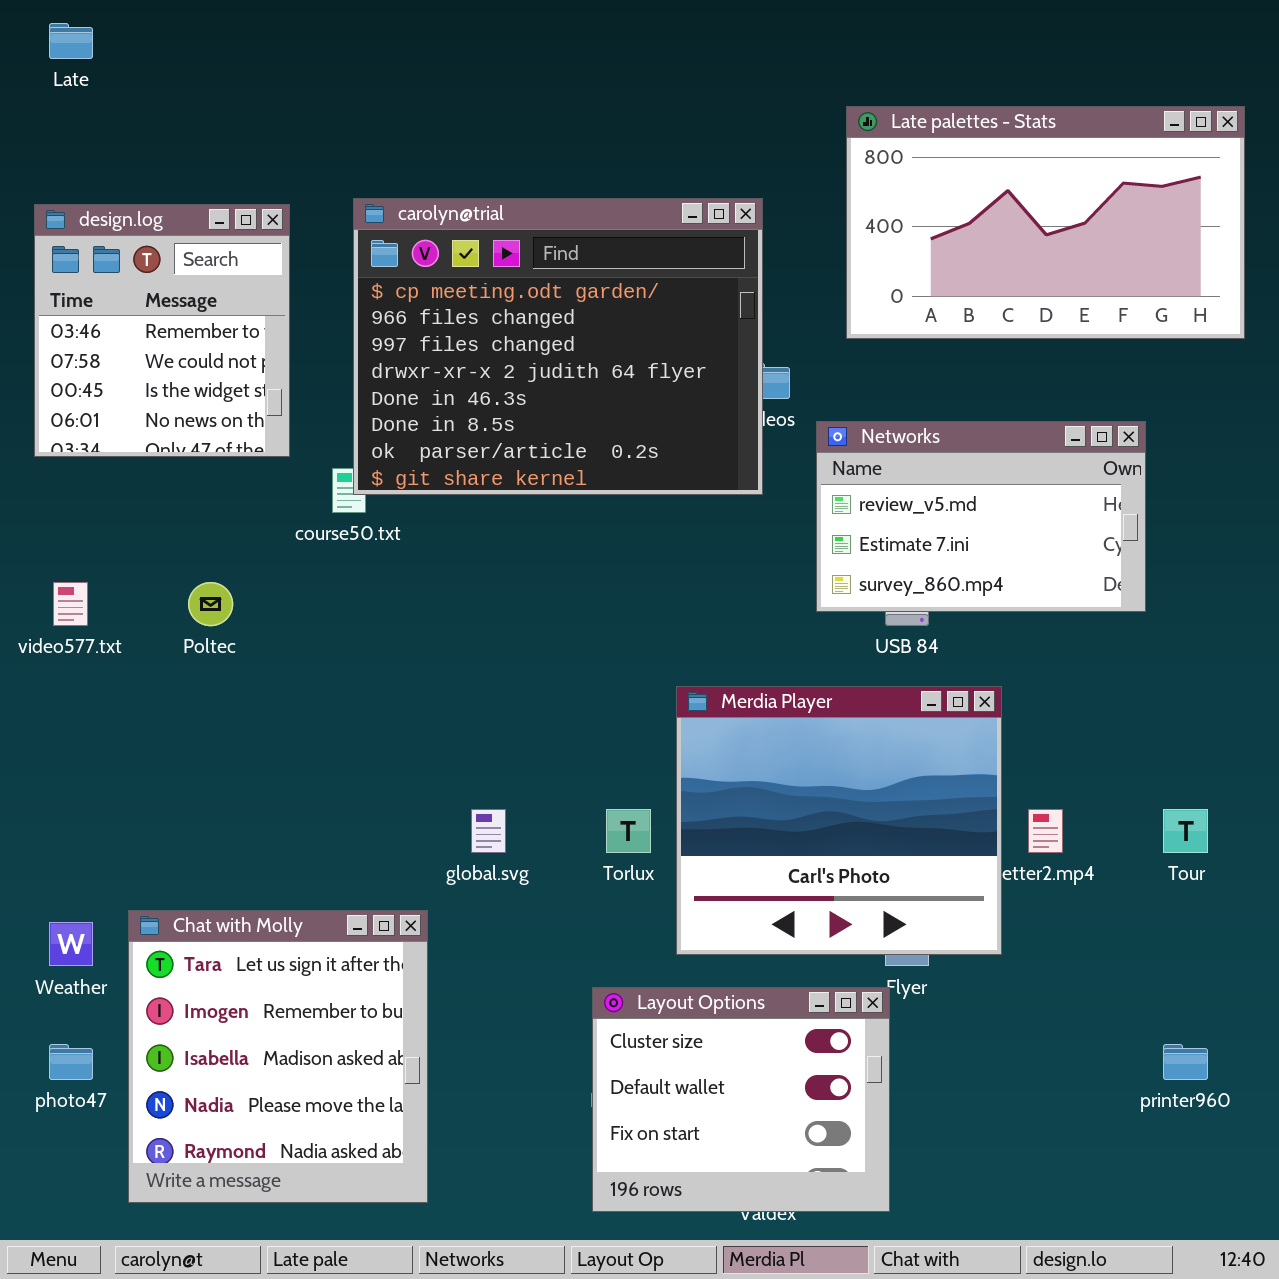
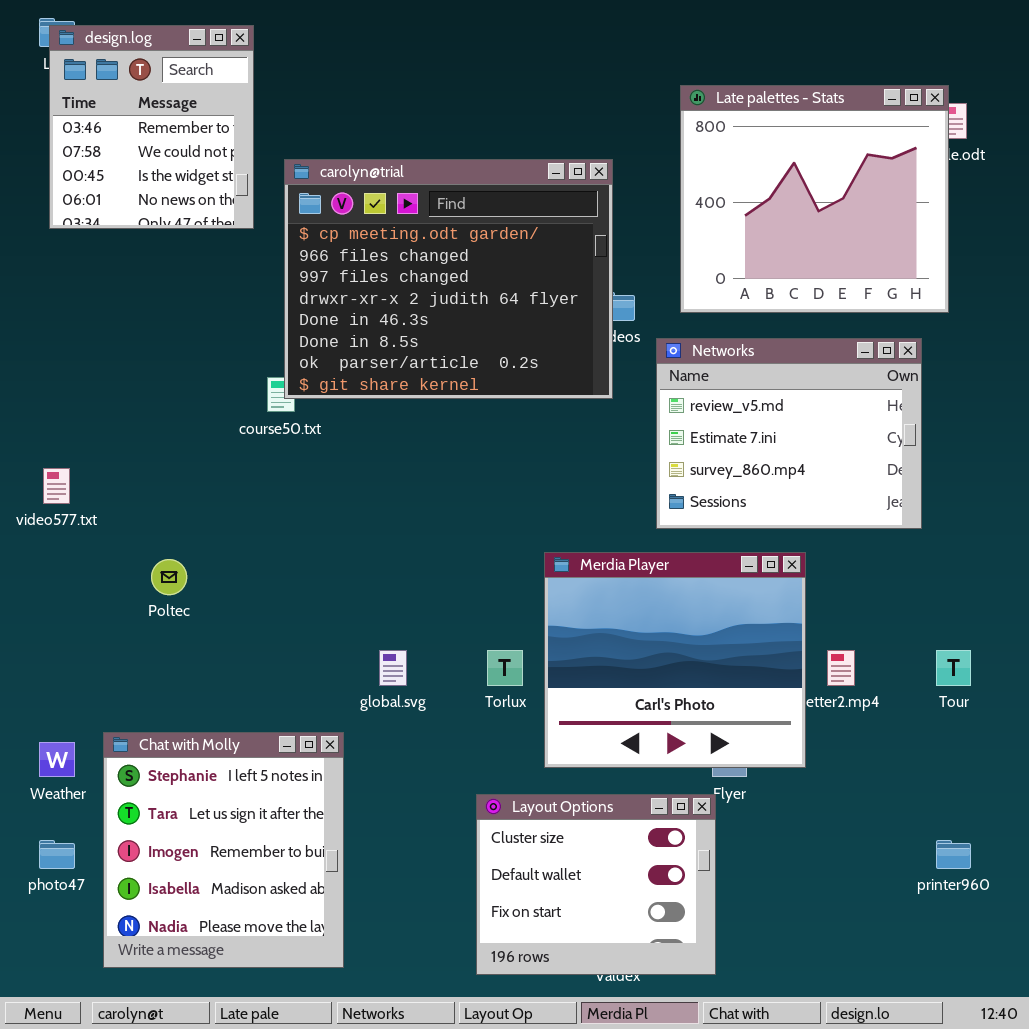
Late palettes - Stats: [846,106,1245,339] -> [680,85,949,313], resized
design.log: [34,204,290,457] -> [49,25,254,229], moved
Networks: [816,421,1146,612] -> [656,338,922,529], resized
Poltec: [188,582,233,626] -> [151,559,187,595], moved
Chat with Molly: [128,910,428,1203] -> [103,732,344,968], scrolled up 1 row

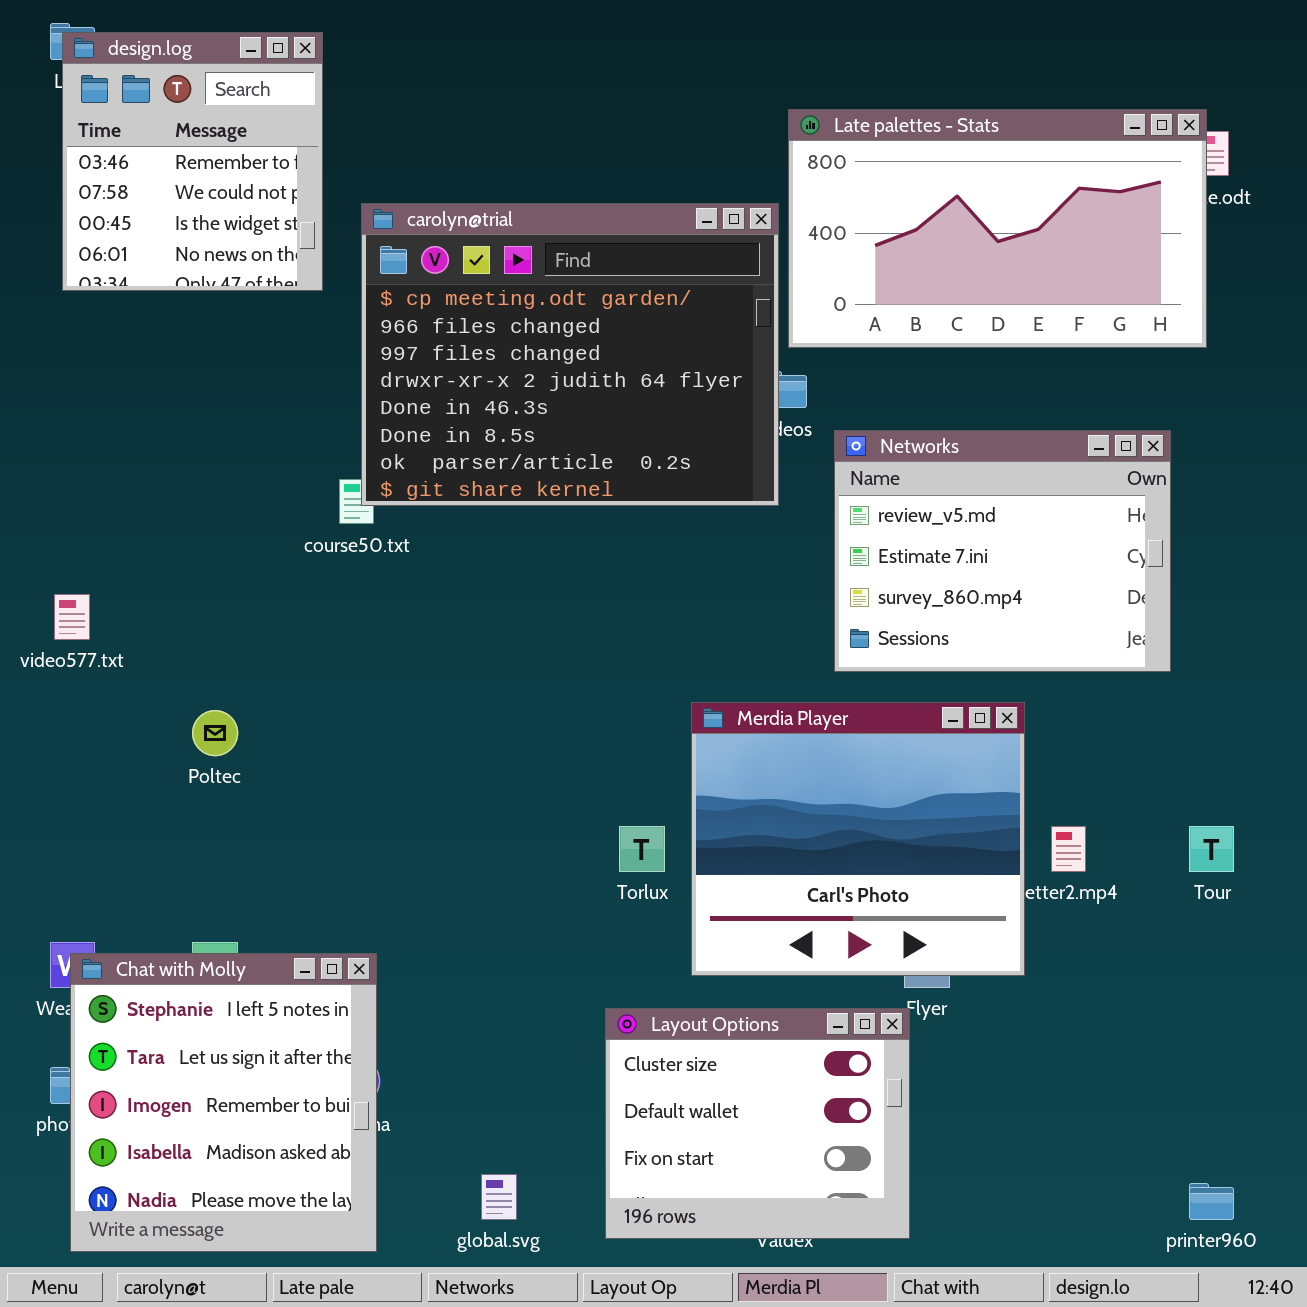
Late palettes - Stats: [680,85,949,313] -> [788,109,1207,348], resized
global.svg: [379,650,407,686] -> [481,1174,517,1220], moved
Chat with Molly: [103,732,344,968] -> [70,953,377,1252], moved
printer960: [936,840,971,869] -> [1189,1183,1234,1220], moved

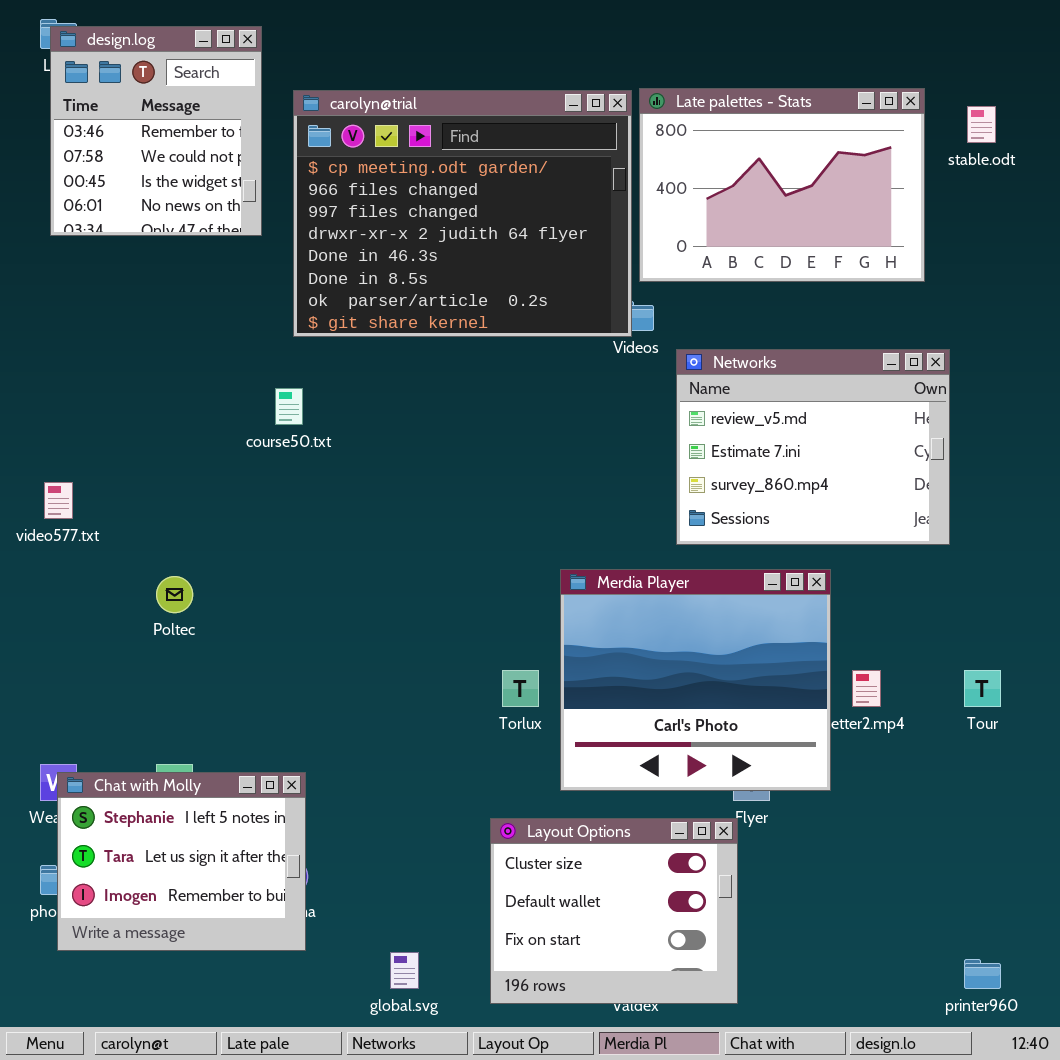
Late palettes - Stats: [788,109,1207,348] -> [639,88,925,282], resized
carolyn@trial: [361,203,779,506] -> [293,90,632,337], moved
Chat with Molly: [70,953,377,1252] -> [57,772,306,951], resized

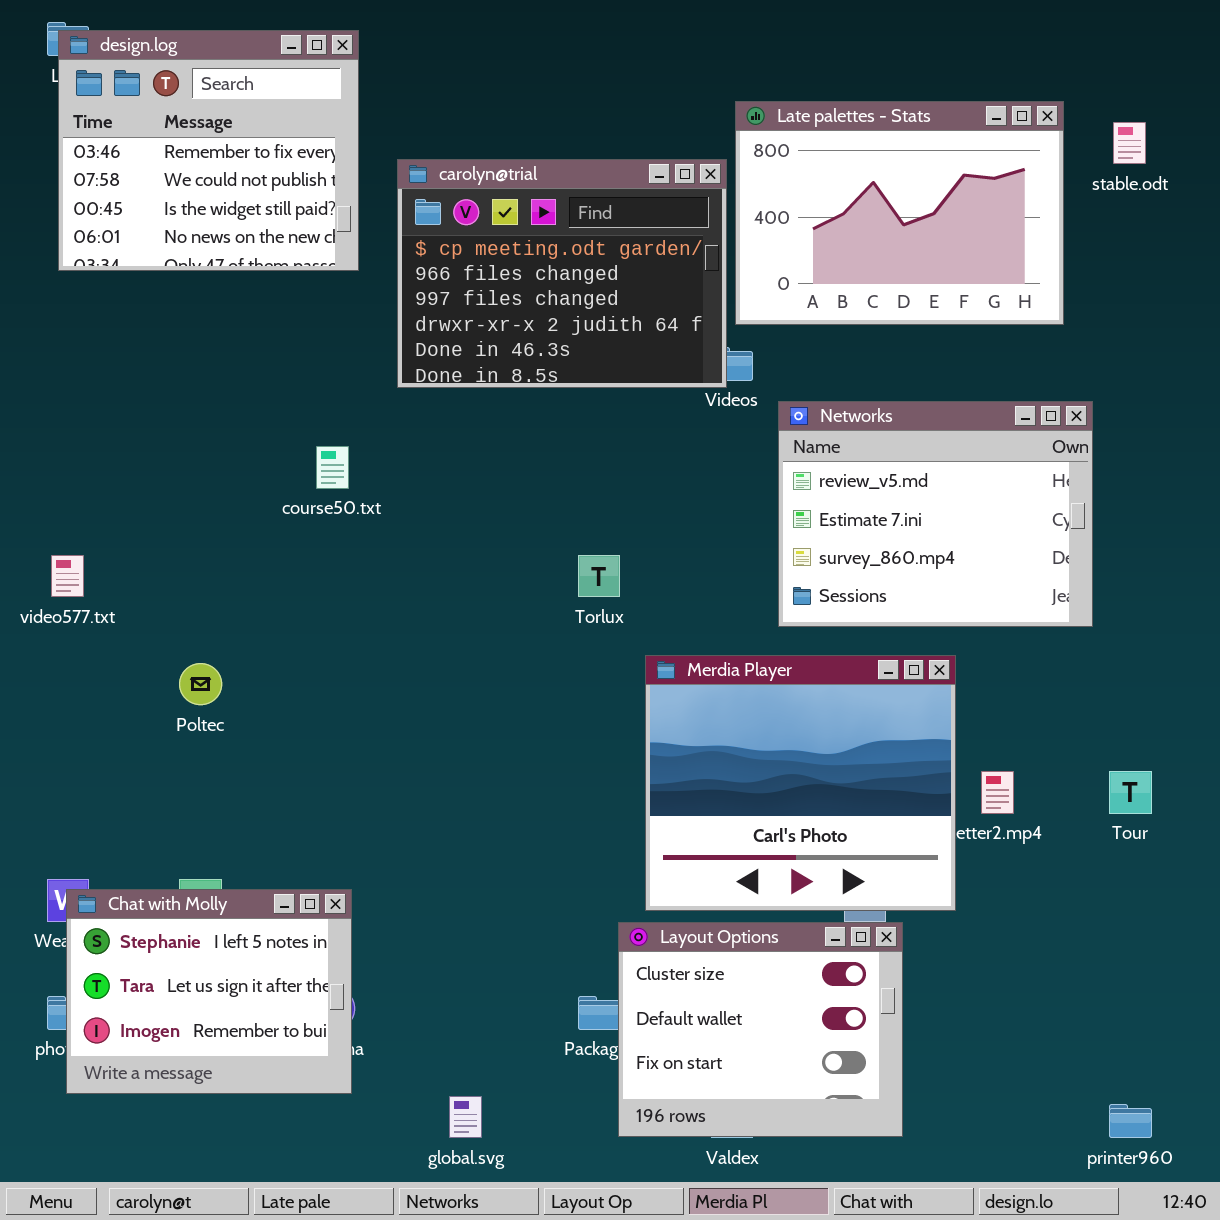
design.log: [50,26,262,236] -> [58,30,359,271], resized
carolyn@trial: [293,90,632,337] -> [397,159,727,388], resized
Torlux: [502,670,539,707] -> [578,555,620,597], moved
Layout Options: [490,818,738,1004] -> [618,922,903,1137], moved

